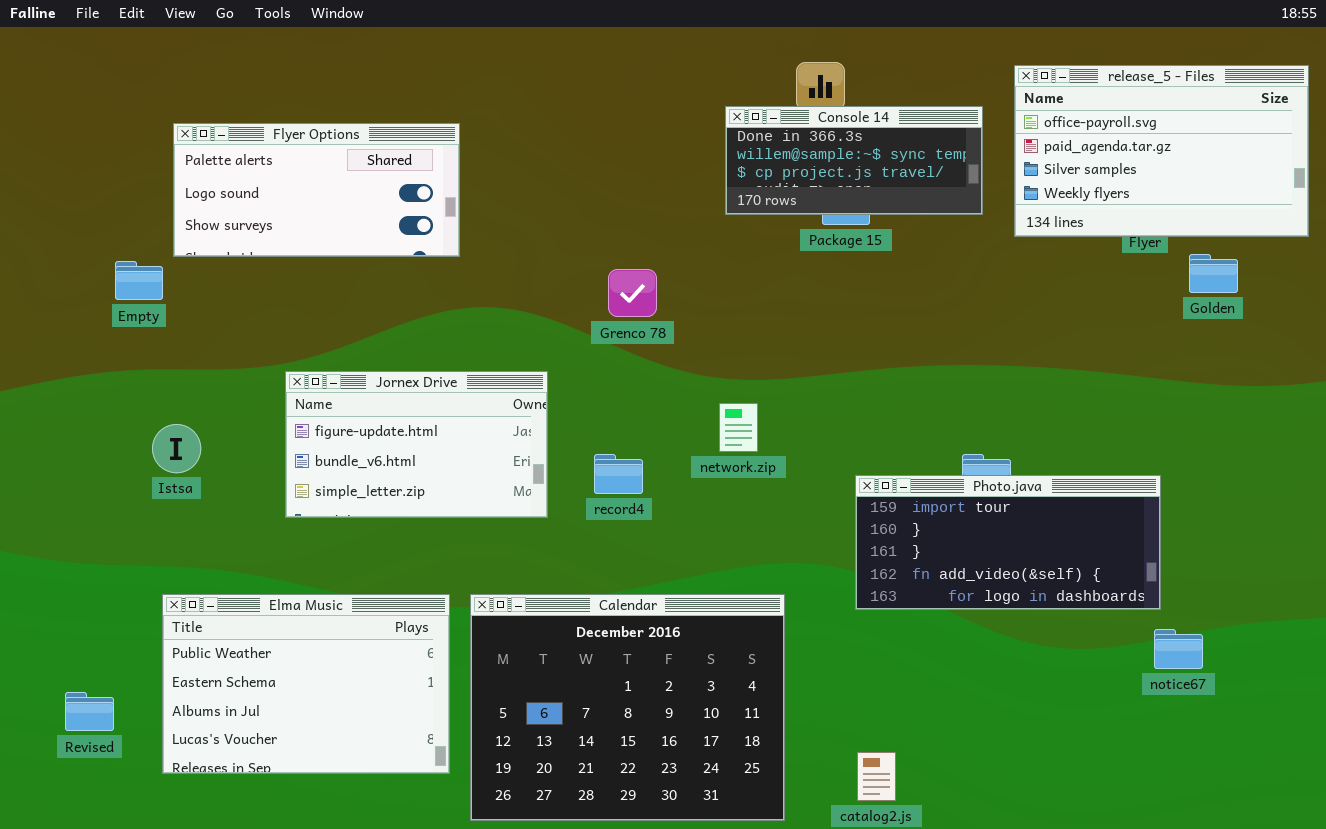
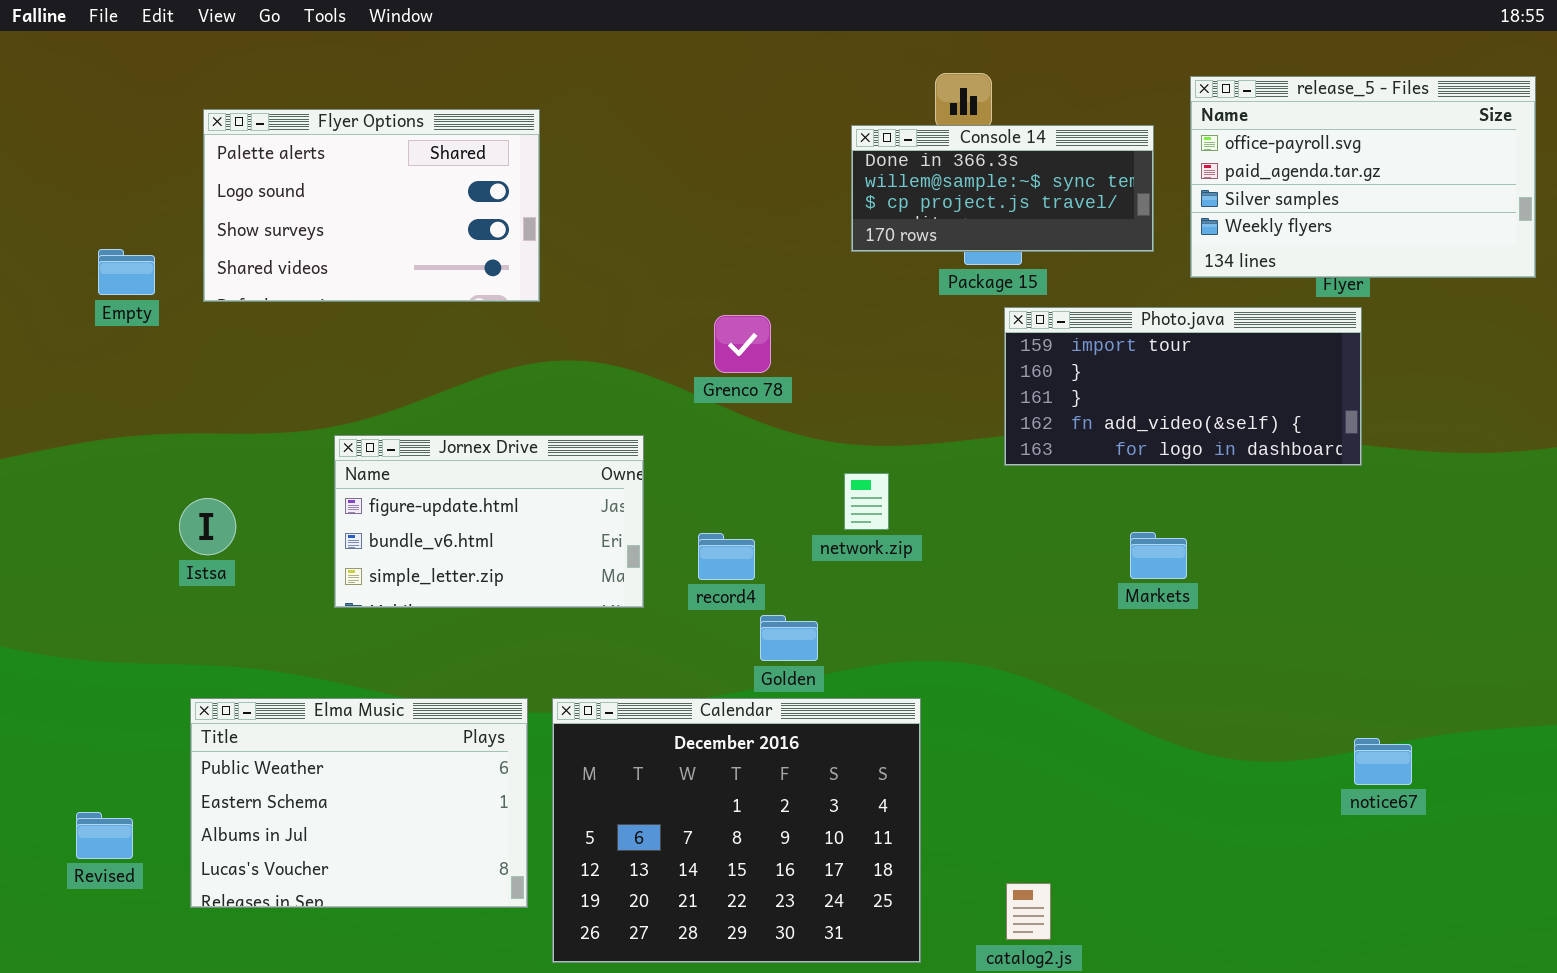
Flyer Options: [173,123,460,257] -> [203,109,540,302], resized
Golden: [1189,254,1238,293] -> [760,615,818,661], moved
Empty: [115,261,163,300] -> [98,249,155,295], moved
Photo.java: [855,475,1161,610] -> [1004,307,1362,466], moved

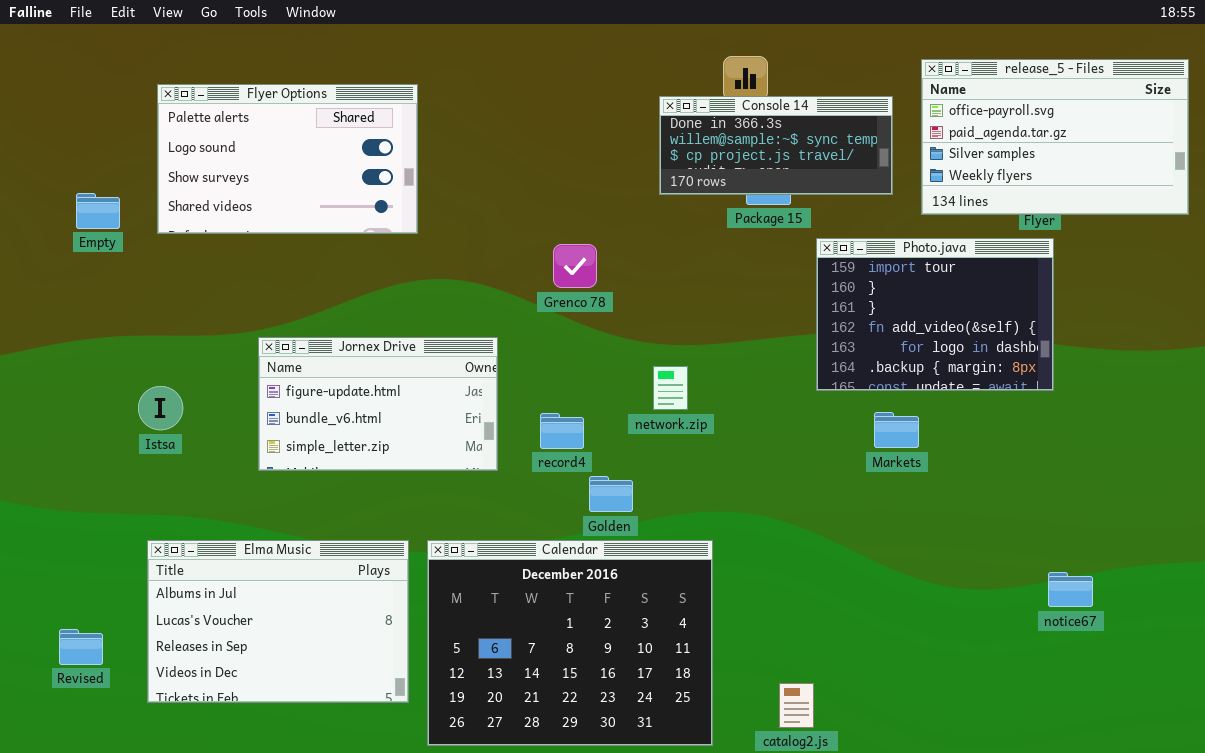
Photo.java: [1004,307,1362,466] -> [816,238,1054,391], resized
Elma Music: [190,698,528,908] -> [147,540,409,703], scrolled down 2 rows

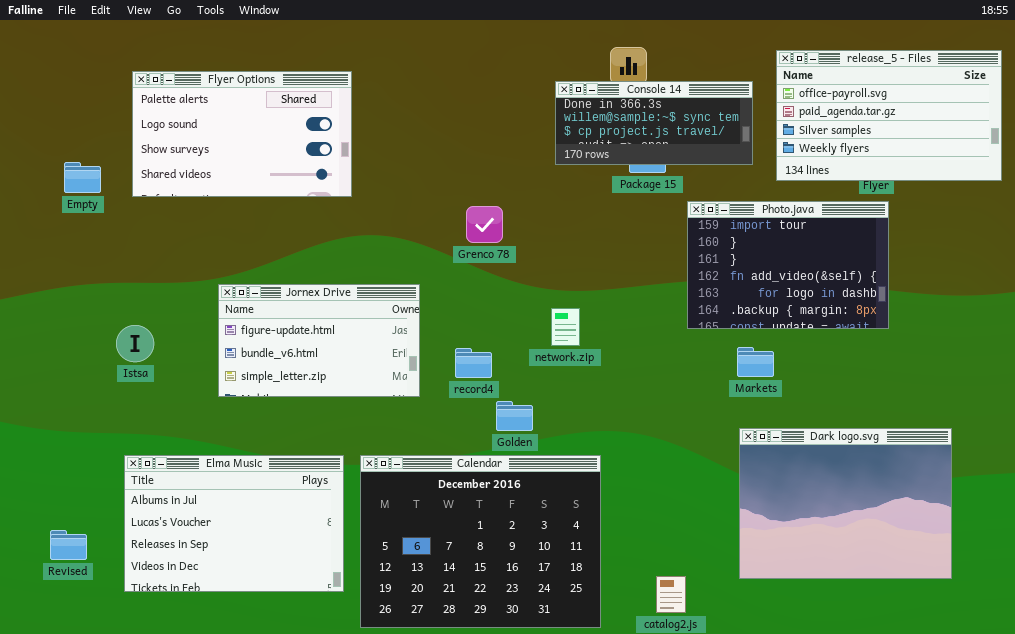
Dark logo.svg: none -> [739,428,952,579], opened

